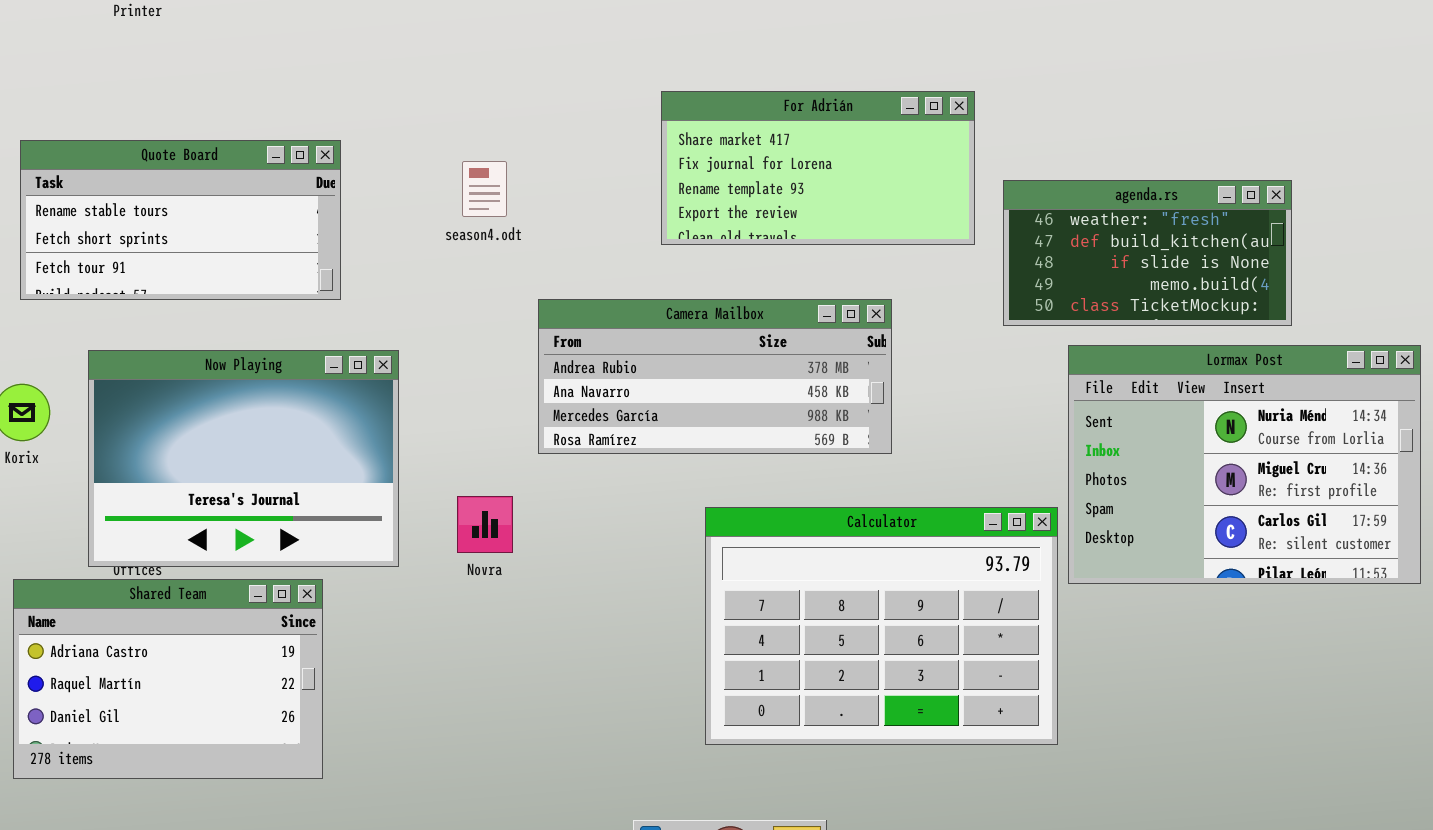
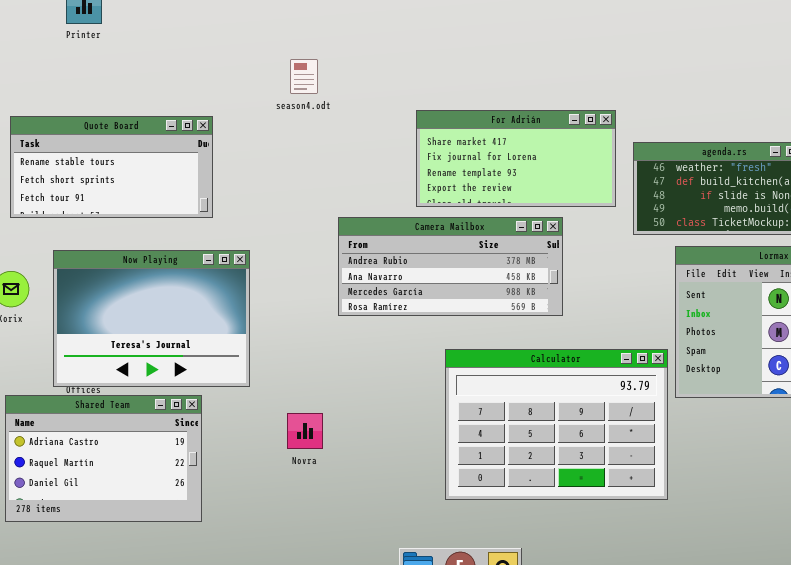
For Adrián: [661,91,975,245] -> [416,110,616,207], moved
season4.odt: [462,161,507,217] -> [290,59,318,94], moved
Novra: [457,496,513,553] -> [287,413,323,449], moved

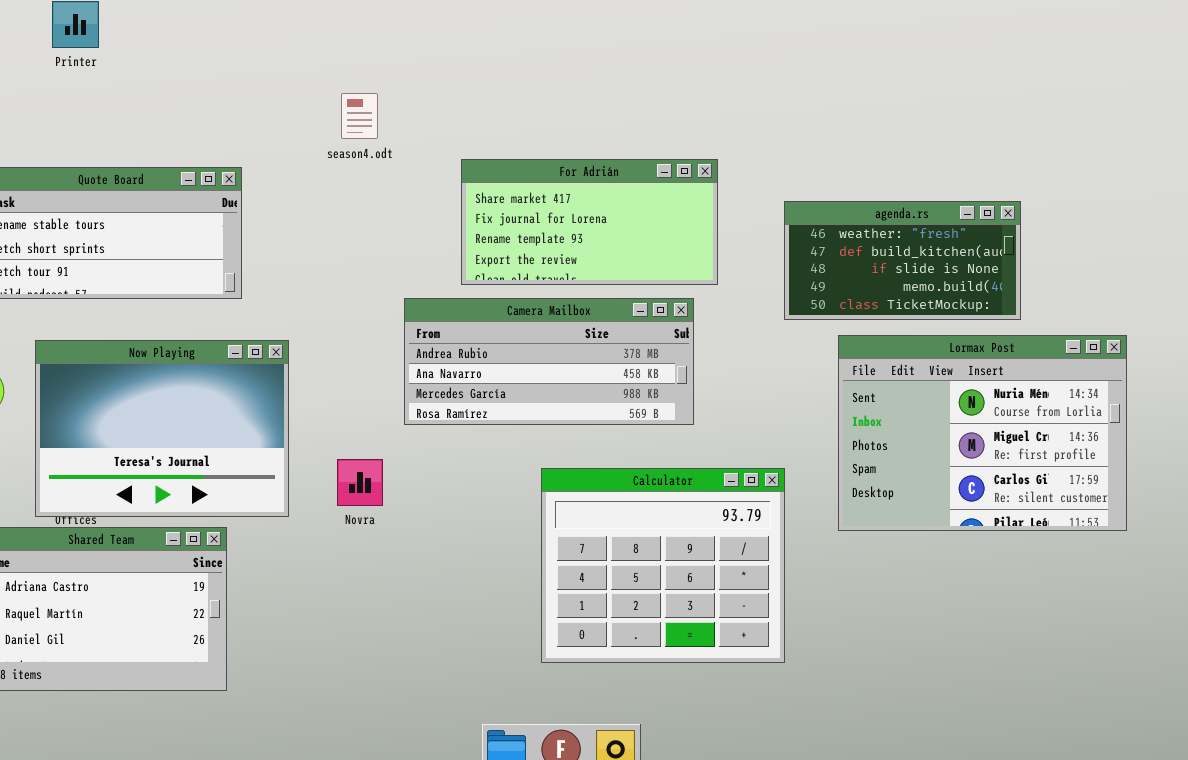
For Adrián: [416,110,616,207] -> [461,159,718,285], moved
Calculator: [445,349,668,500] -> [541,468,785,663], resized
Novra: [287,413,323,449] -> [337,459,383,506], moved

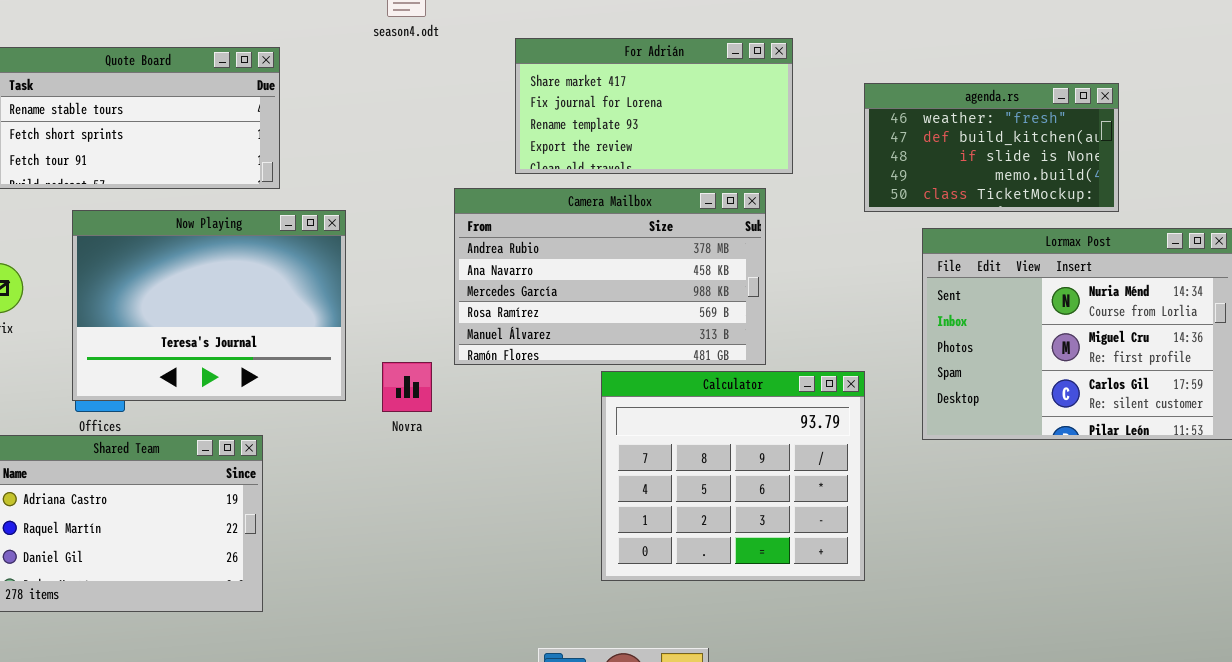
Camera Mailbox: [404,298,694,425] -> [454,188,766,365], resized
Now Playing: [35,340,289,517] -> [72,210,346,401], moved

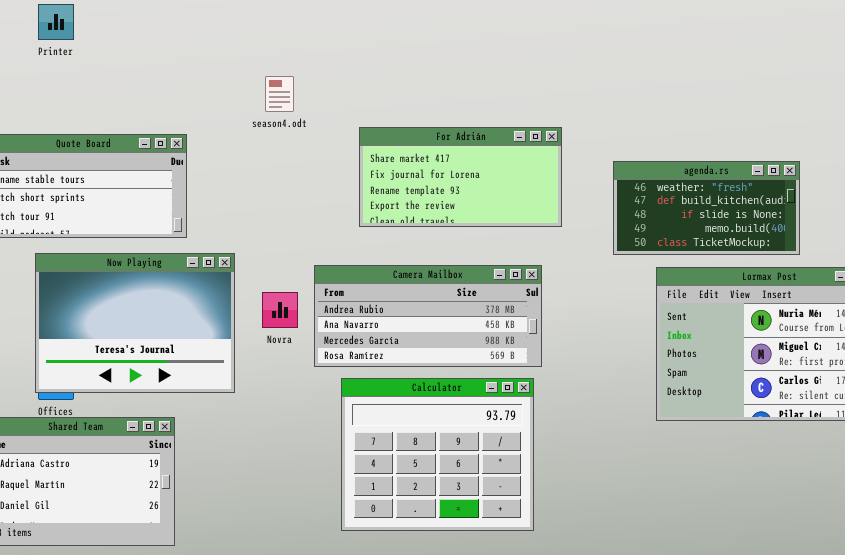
Camera Mailbox: [454,188,766,365] -> [314,265,542,367], resized
Novra: [382,362,432,412] -> [262,292,298,328], moved
Calculator: [601,371,865,581] -> [341,378,534,531], moved

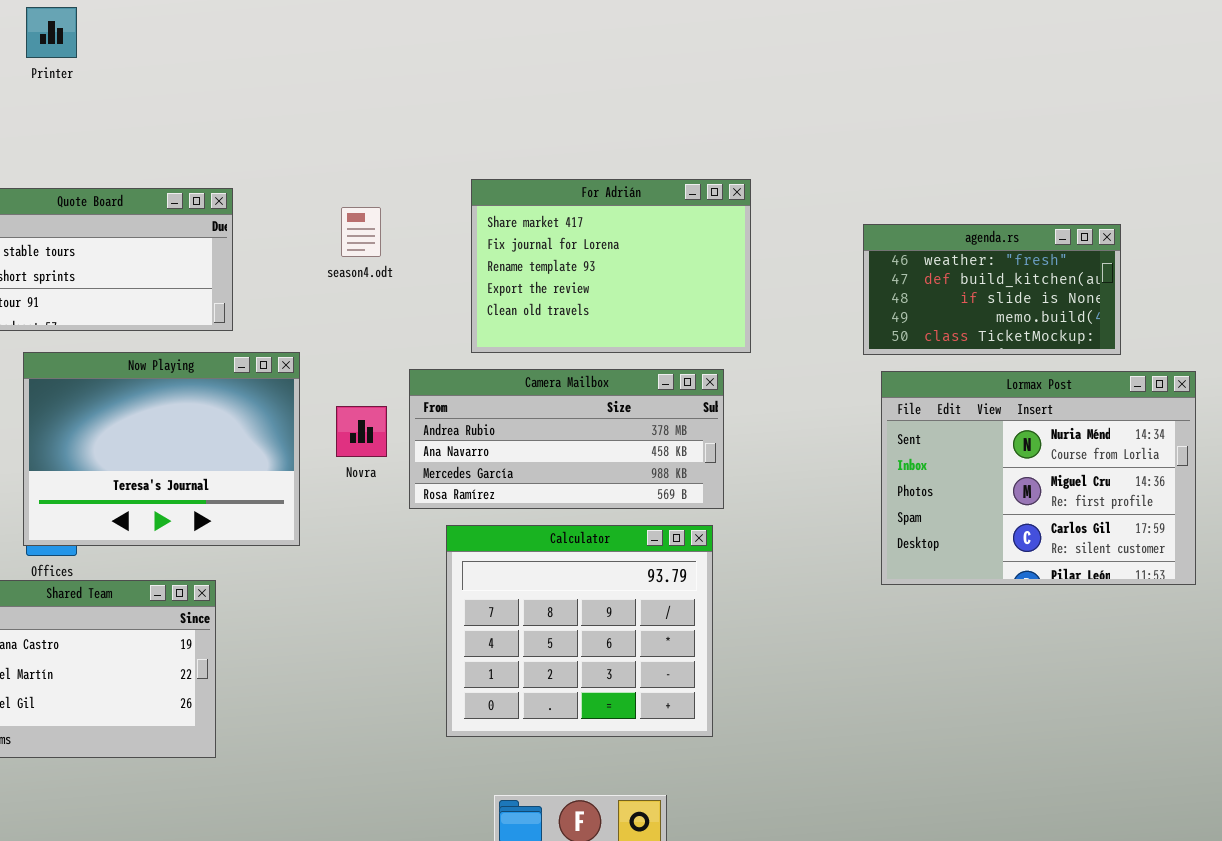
season4.odt: [265,76,294,112] -> [341,207,381,257], moved
For Adrián: [359,127,562,227] -> [471,179,751,353], resized
agenda.rs: [613,161,800,255] -> [863,224,1121,355], moved

